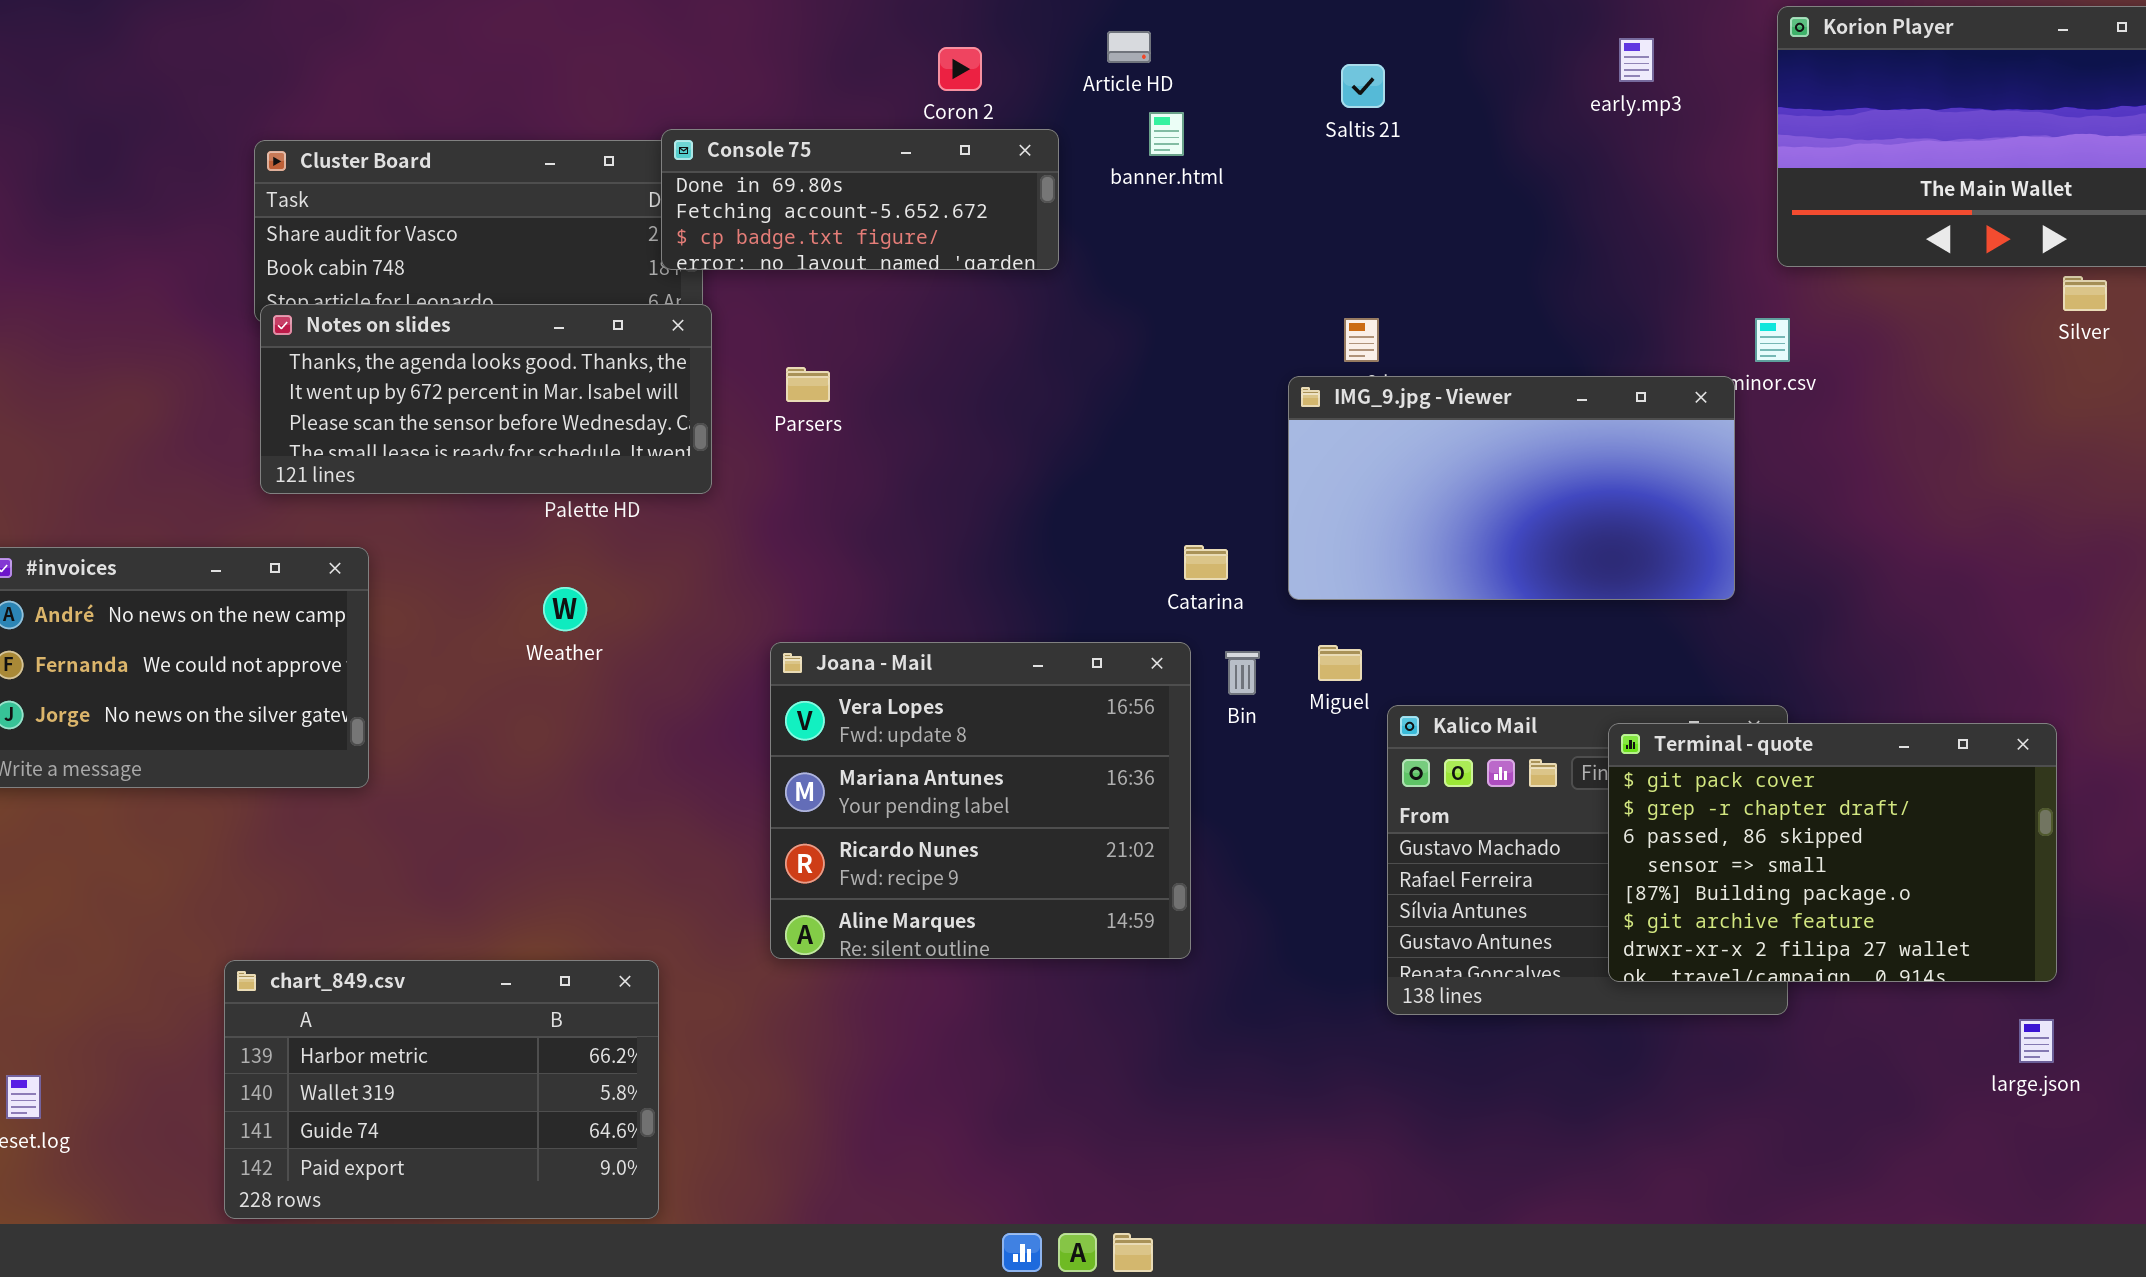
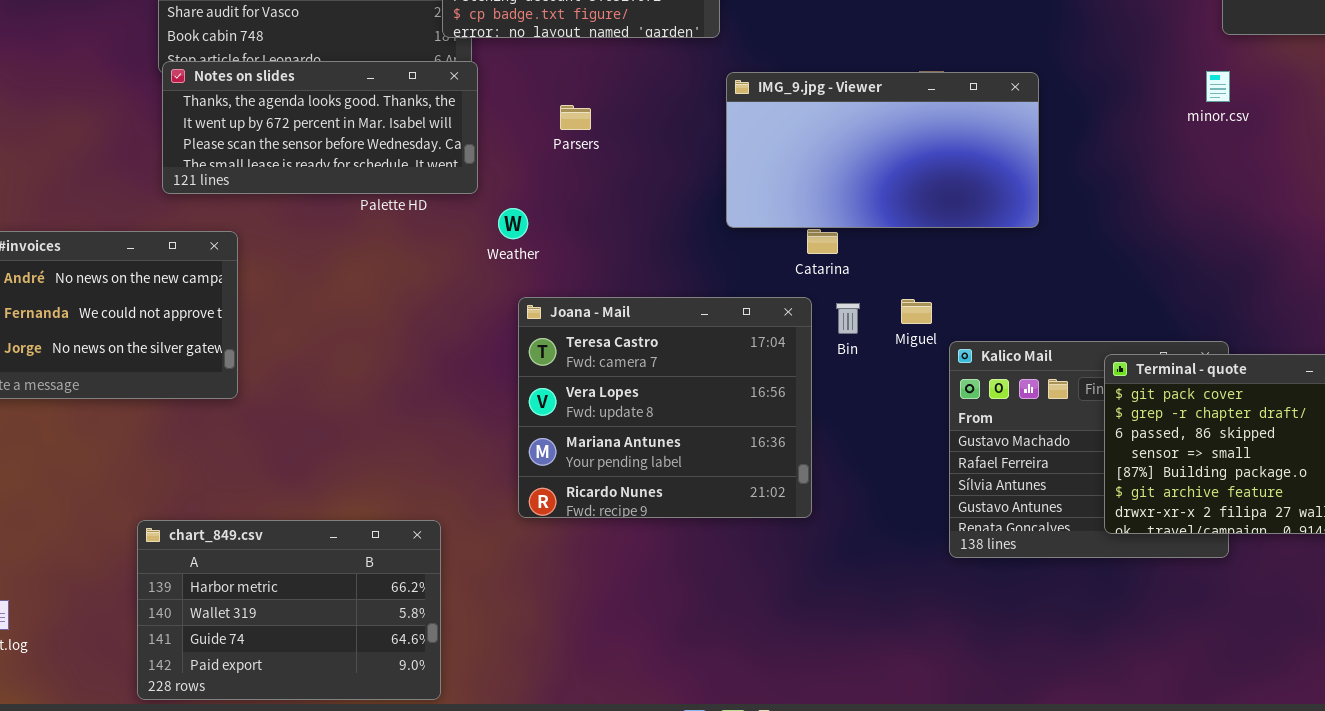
Parsers: [786,367,830,402] -> [560,105,591,130], moved
IMG_9.jpg - Viewer: [1288,376,1735,600] -> [726,72,1039,228], moved
Weather: [543,587,587,631] -> [498,208,528,239], moved
Joana - Mail: [770,642,1191,959] -> [518,297,812,518], scrolled up 1 row

